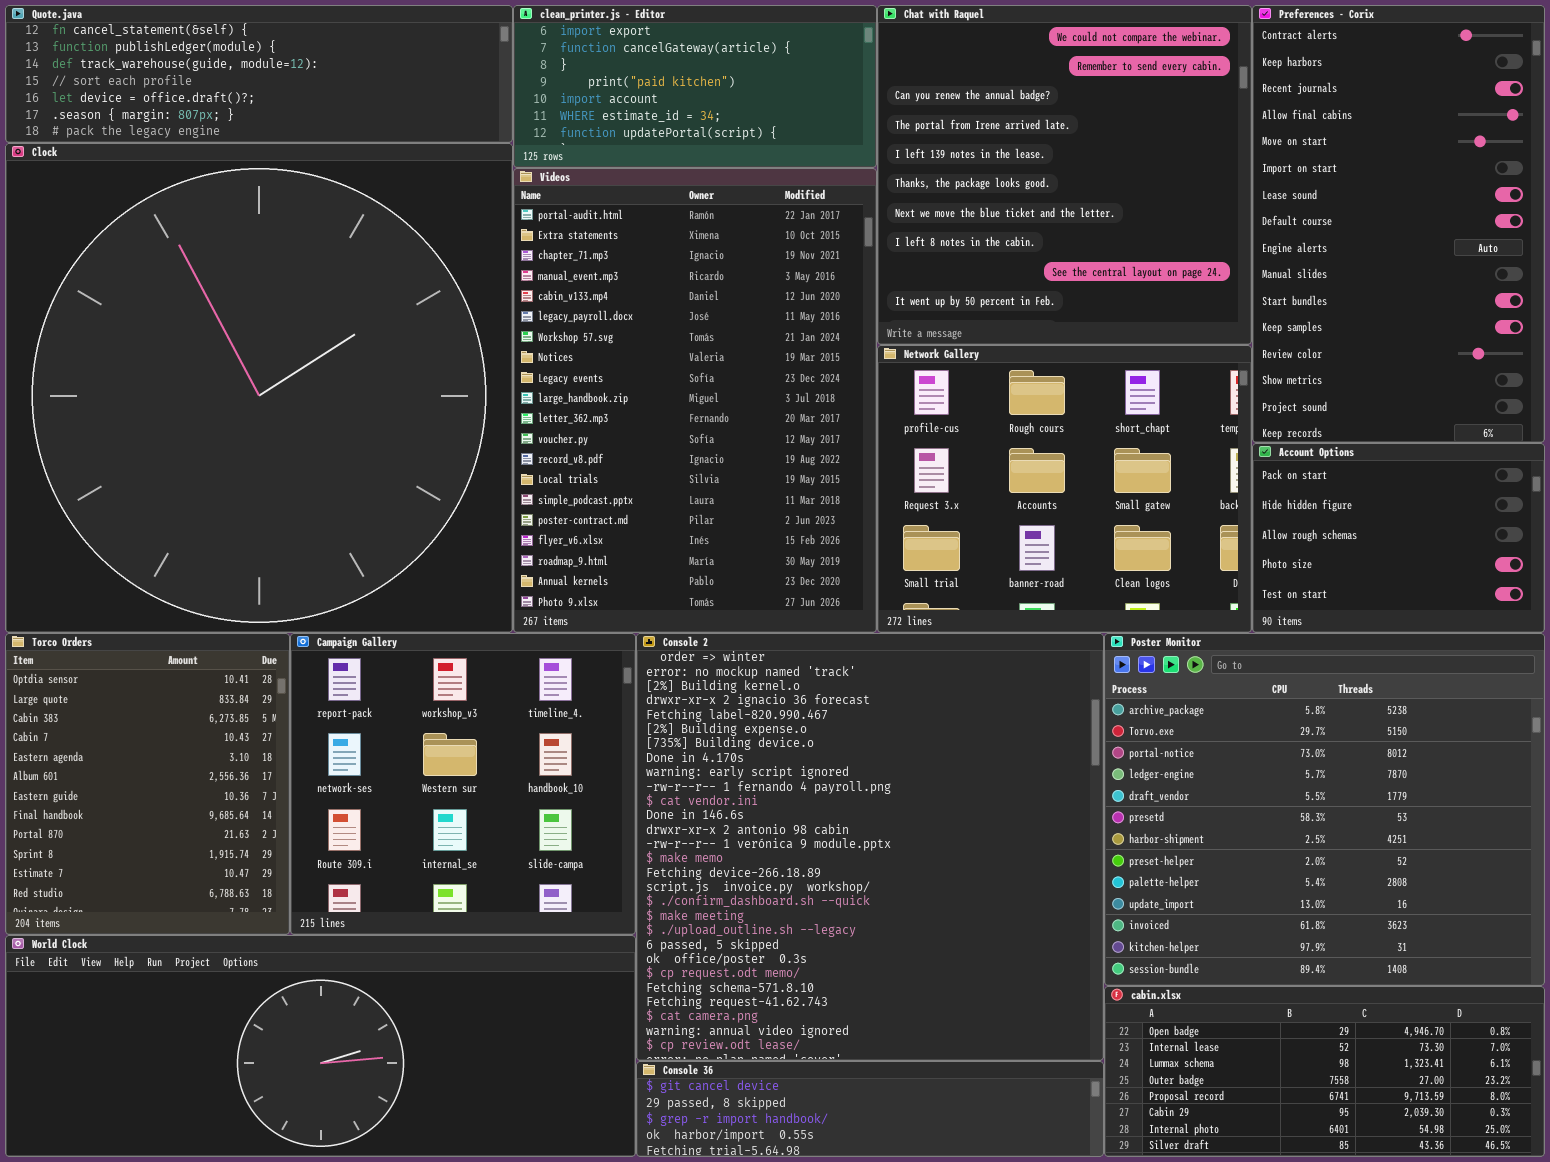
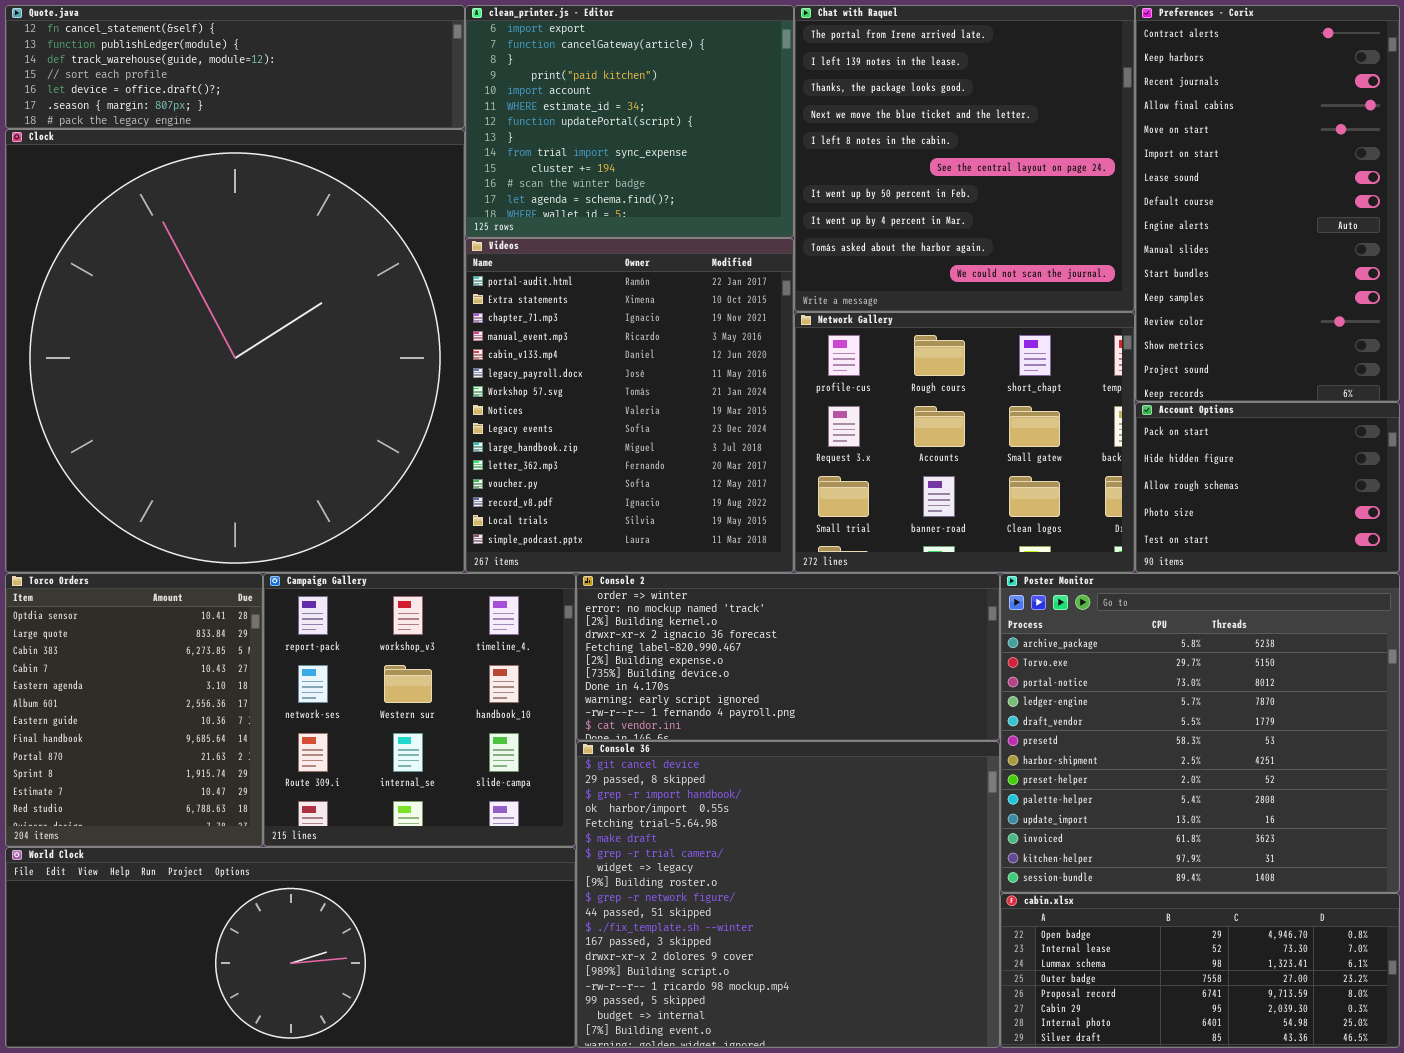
clean_printer.js - Editor: [513,5,877,168] -> [465,5,794,238], resized
Chat with Raquel: [877,5,1252,345] -> [794,5,1135,312], scrolled down 3 rows
Videos: [513,168,877,633] -> [465,238,794,573], resized
Console 2: [636,633,1104,1061] -> [576,573,1000,741], resized
Console 36: [636,1061,1104,1157] -> [576,741,1000,1048], resized

